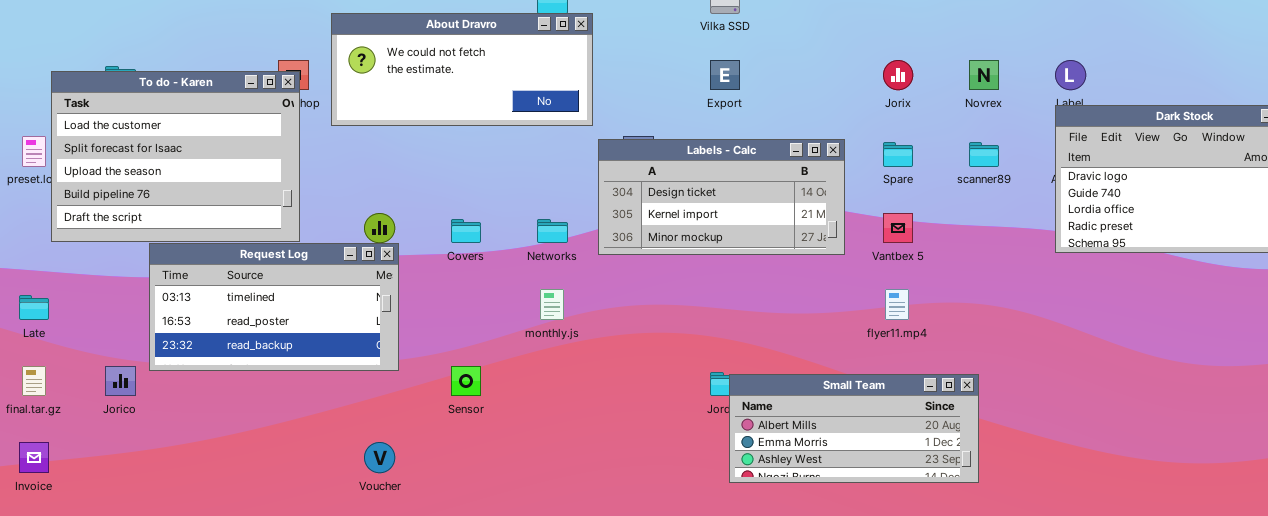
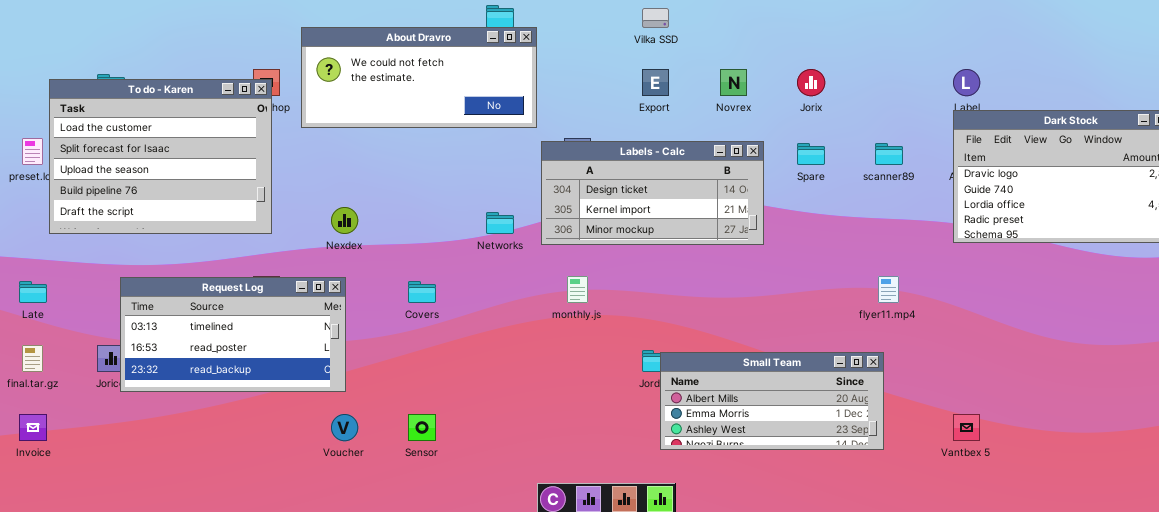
Novrex: [969,60,999,90] -> [720,69,747,96], moved
Vantbex 5: [883,213,913,243] -> [953,414,980,441], moved
Covers: [451,219,481,243] -> [408,281,436,303], moved
Request Log: [149,243,399,371] -> [120,277,346,392], moved
monthly.js: [540,289,564,320] -> [567,276,588,303], moved
flyer11.mp4: [885,289,909,320] -> [878,276,899,303], moved
Sensor: [451,366,481,396] -> [408,414,436,441], moved

